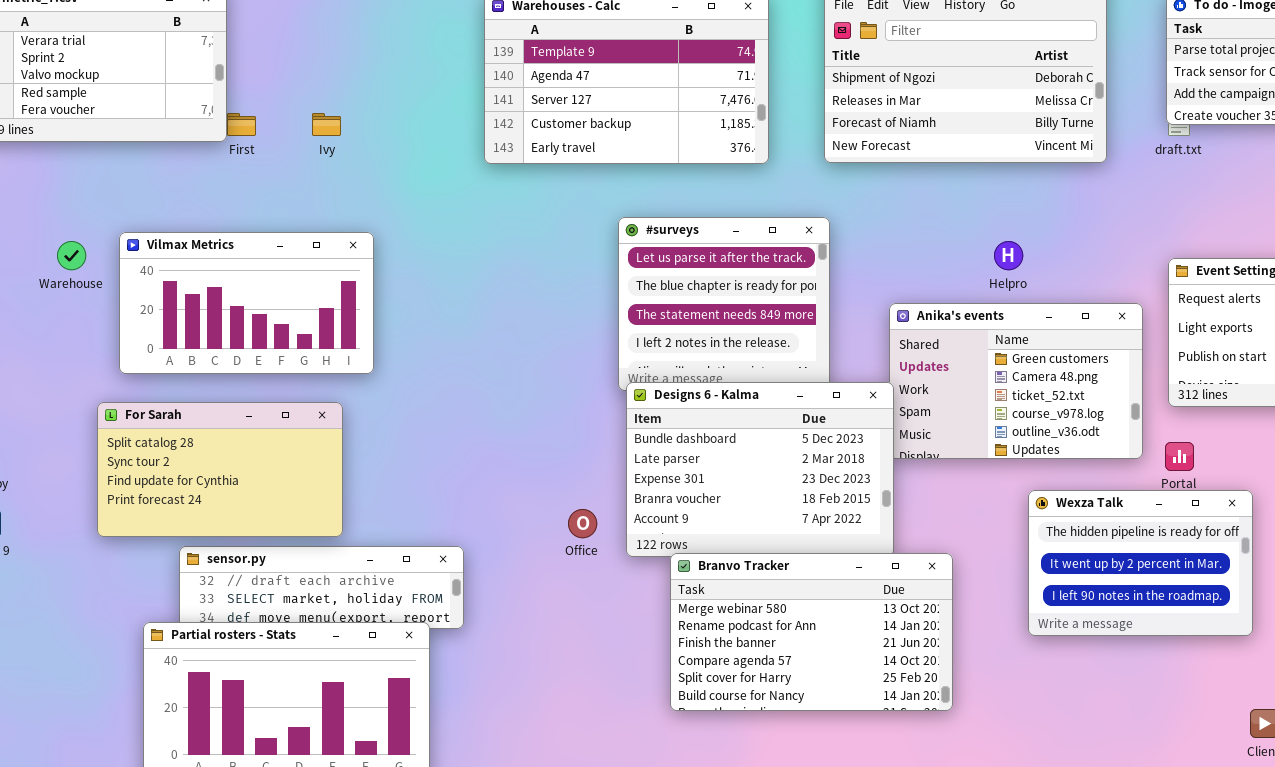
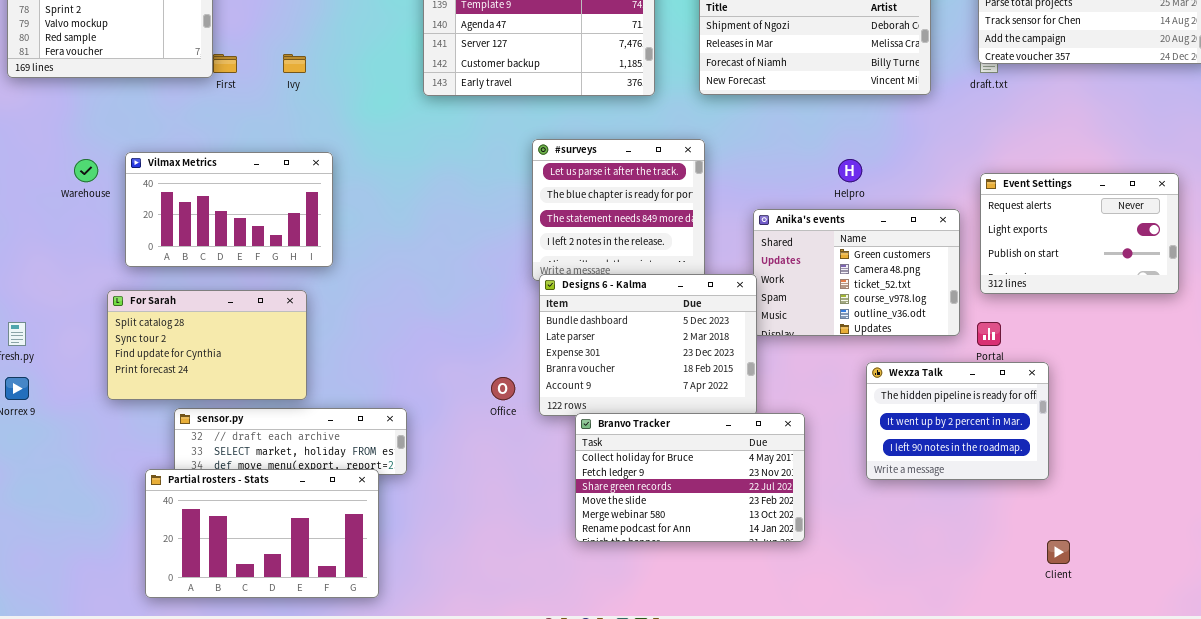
Branvo Tracker: [670,553,953,711] -> [575,413,805,542], scrolled up 4 rows

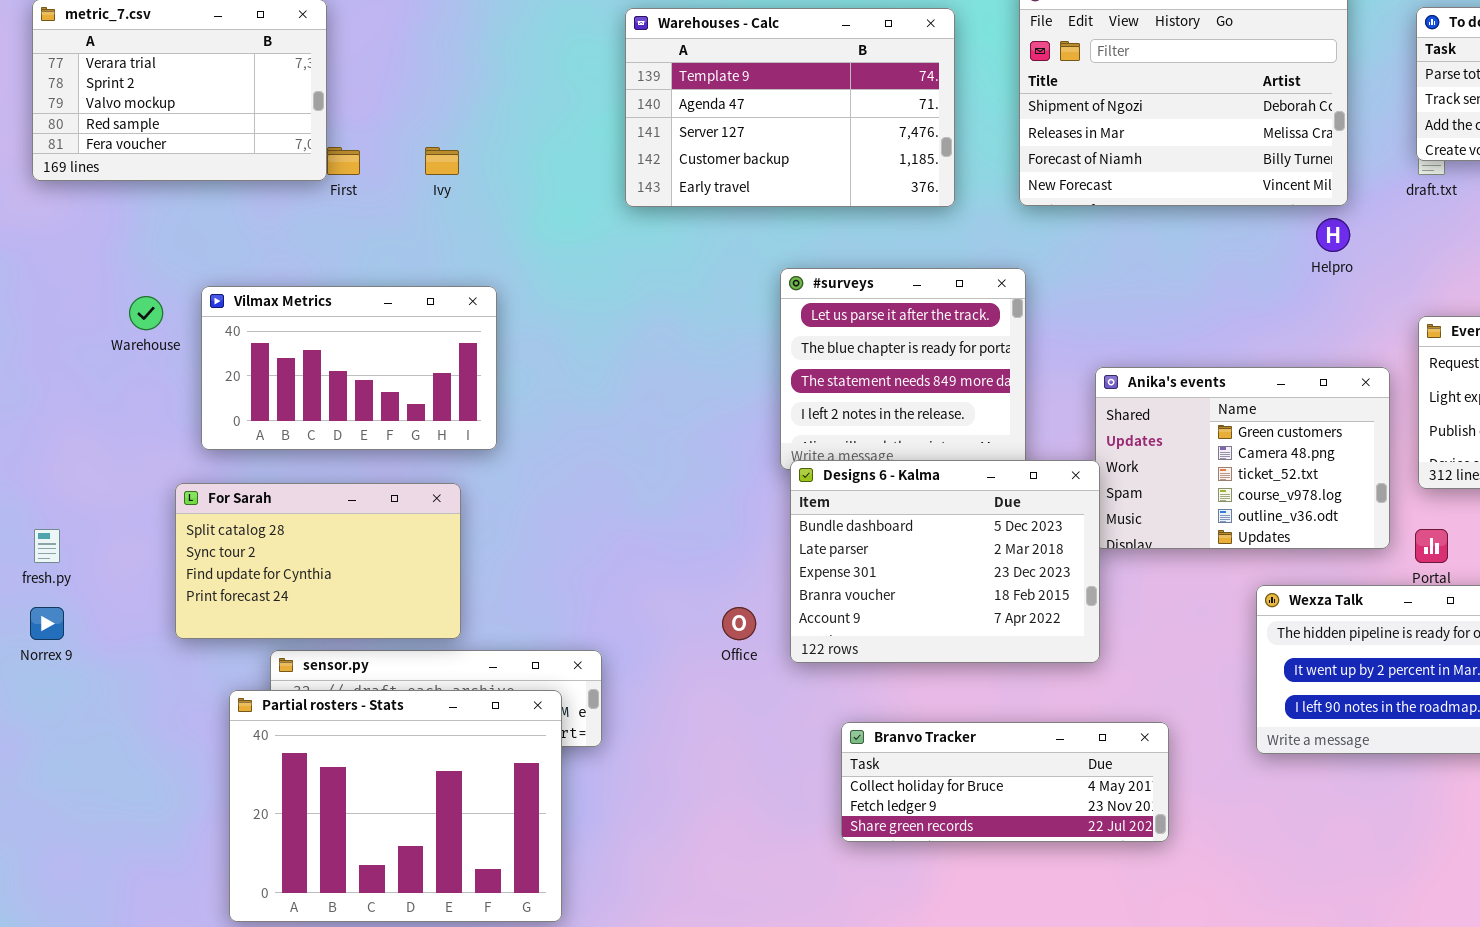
Helpro: [838,159,862,182] -> [1316,218,1350,252], moved
Branvo Tracker: [575,413,805,542] -> [841,722,1169,842], resized
Partial rosters - Stats: [145,469,379,598] -> [229,690,562,922], resized

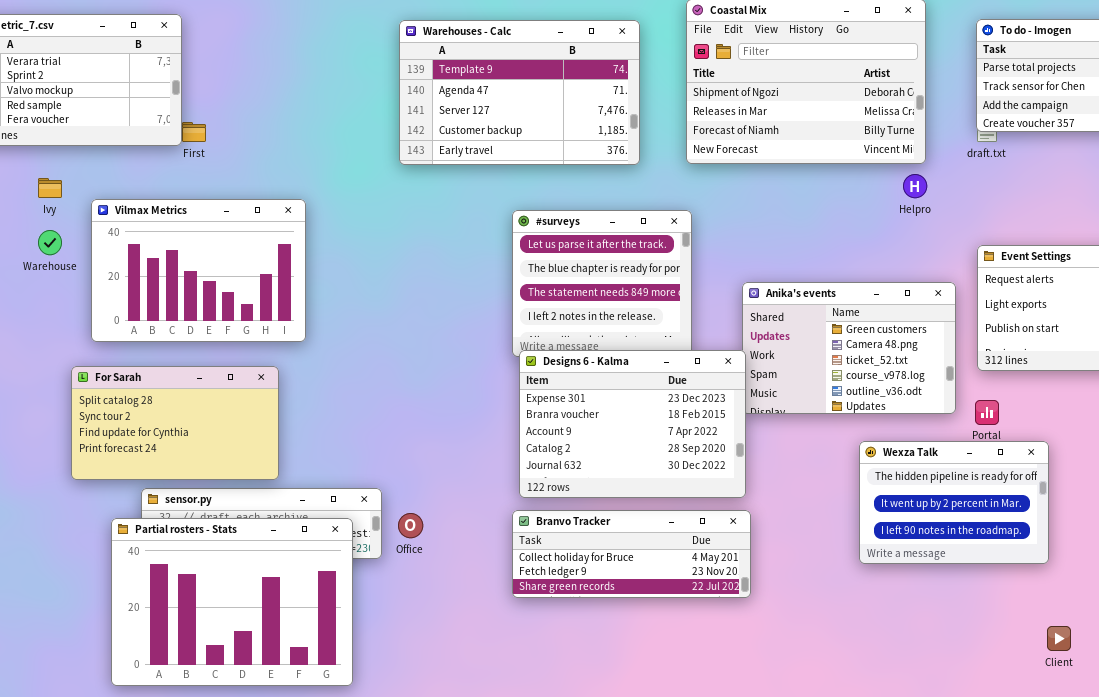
Ivy: [425,147,459,175] -> [38,178,62,198], moved
Vilmax Metrics: [201,286,497,450] -> [91,199,306,342], resized
Designs 6 - Kalma: [790,460,1100,663] -> [519,350,746,498], scrolled down 2 rows
Office: [722,607,756,640] -> [398,513,423,538], moved
Branvo Tracker: [841,722,1169,842] -> [512,510,751,598], moved

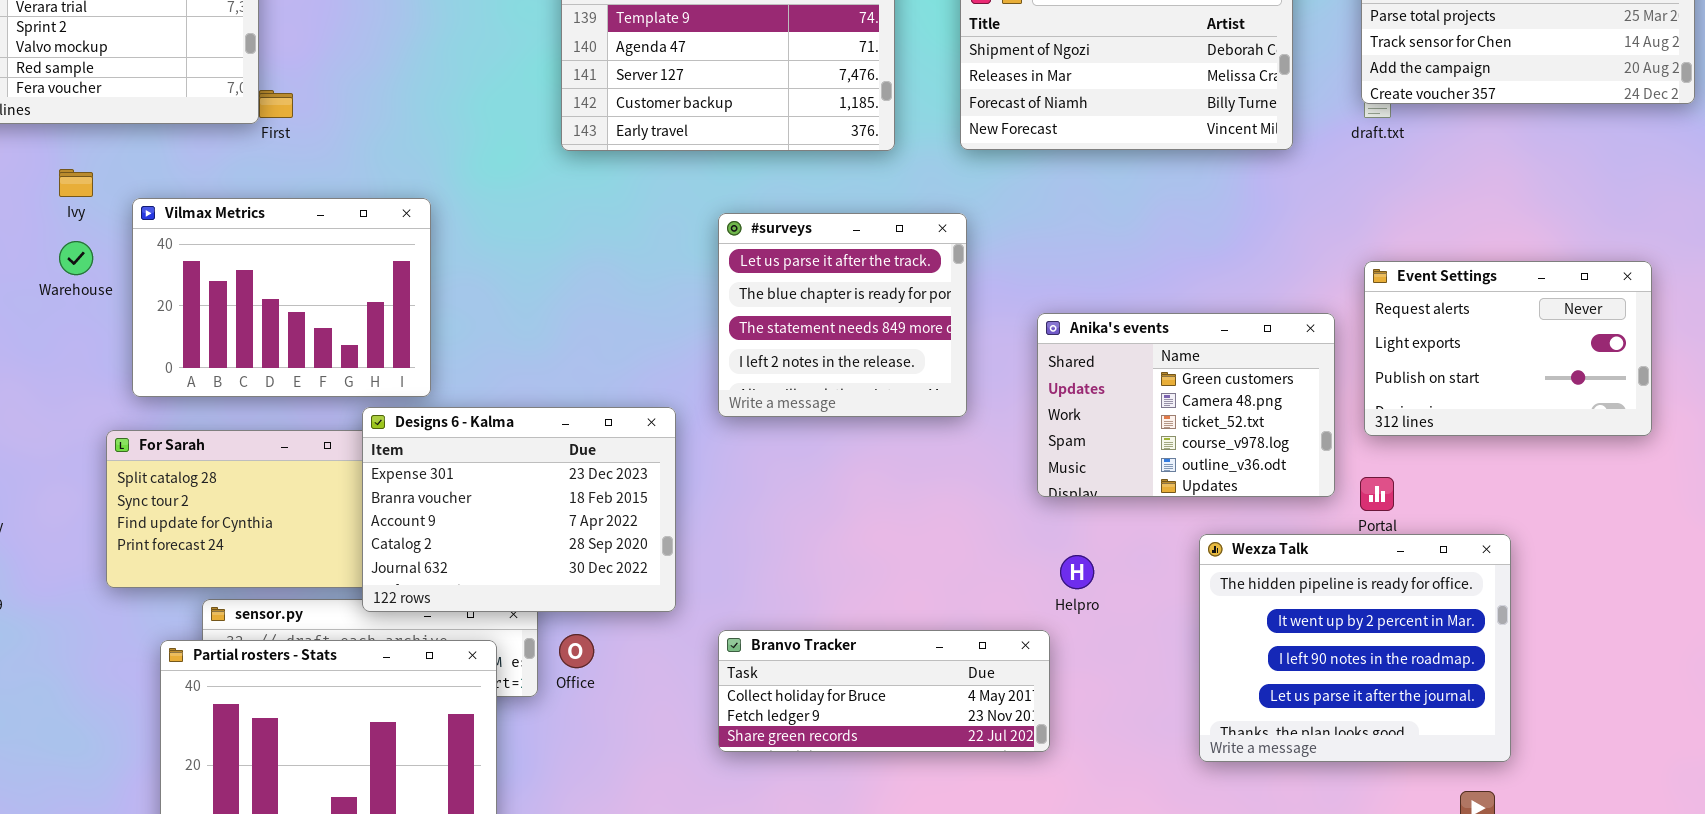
Helpro: [903,174,927,198] -> [1060,555,1094,589], moved
Designs 6 - Kalma: [519,350,746,498] -> [362,407,676,612], moved
Wexza Talk: [859,441,1049,564] -> [1199,534,1511,762], resized

